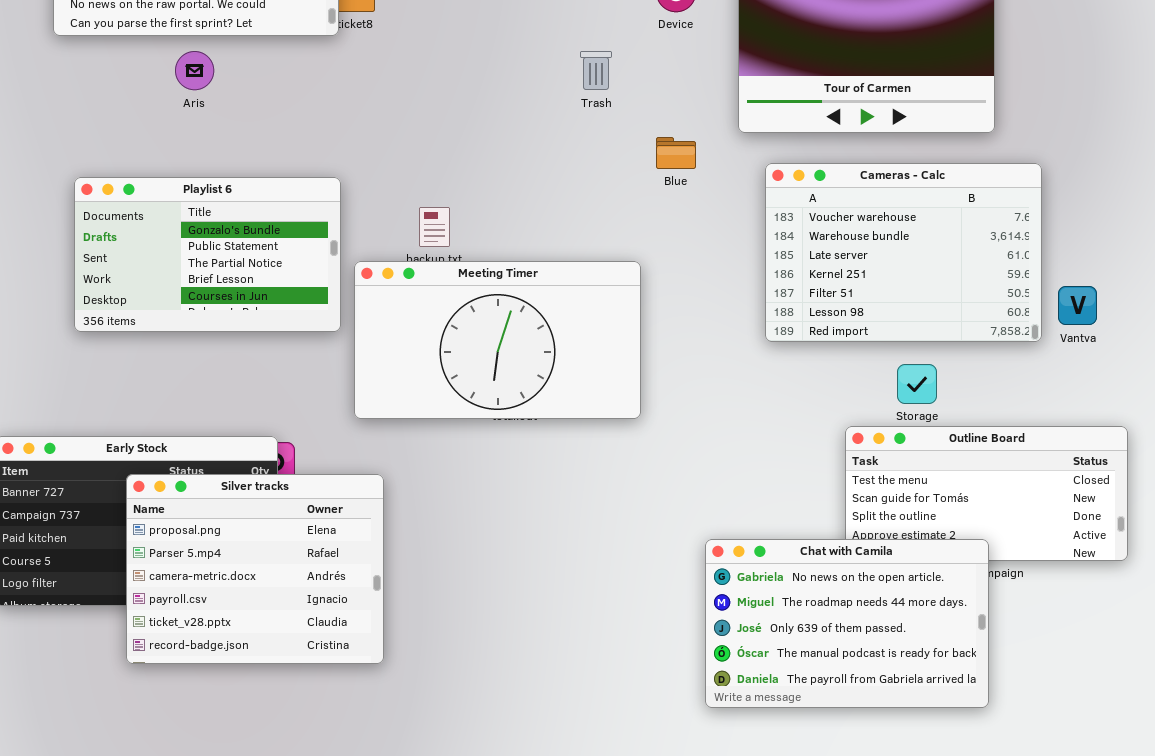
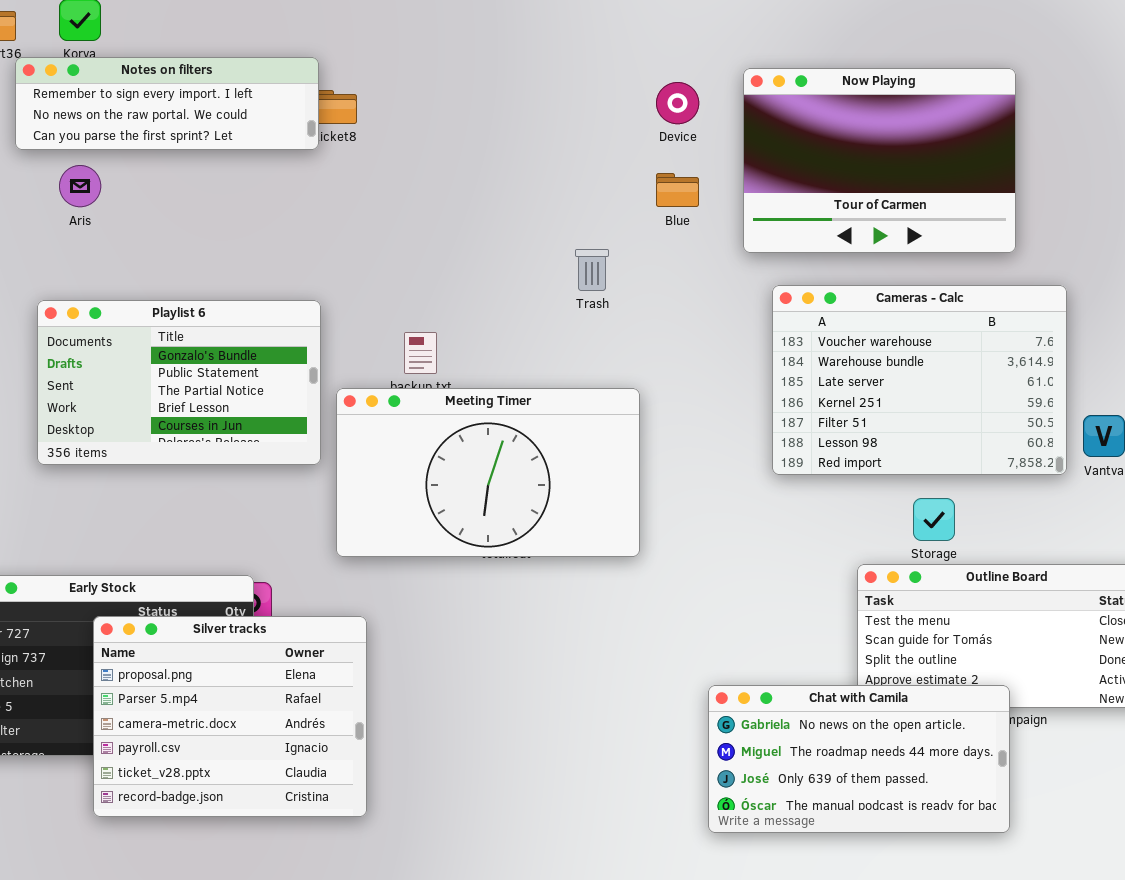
Aris: [175,51,214,90] -> [59,165,101,207], moved
Trash: [580,51,612,90] -> [575,249,609,291], moved
Blue: [656,137,696,169] -> [656,173,699,207], moved
Chat with Camila: [705,539,989,708] -> [708,685,1010,833], resized

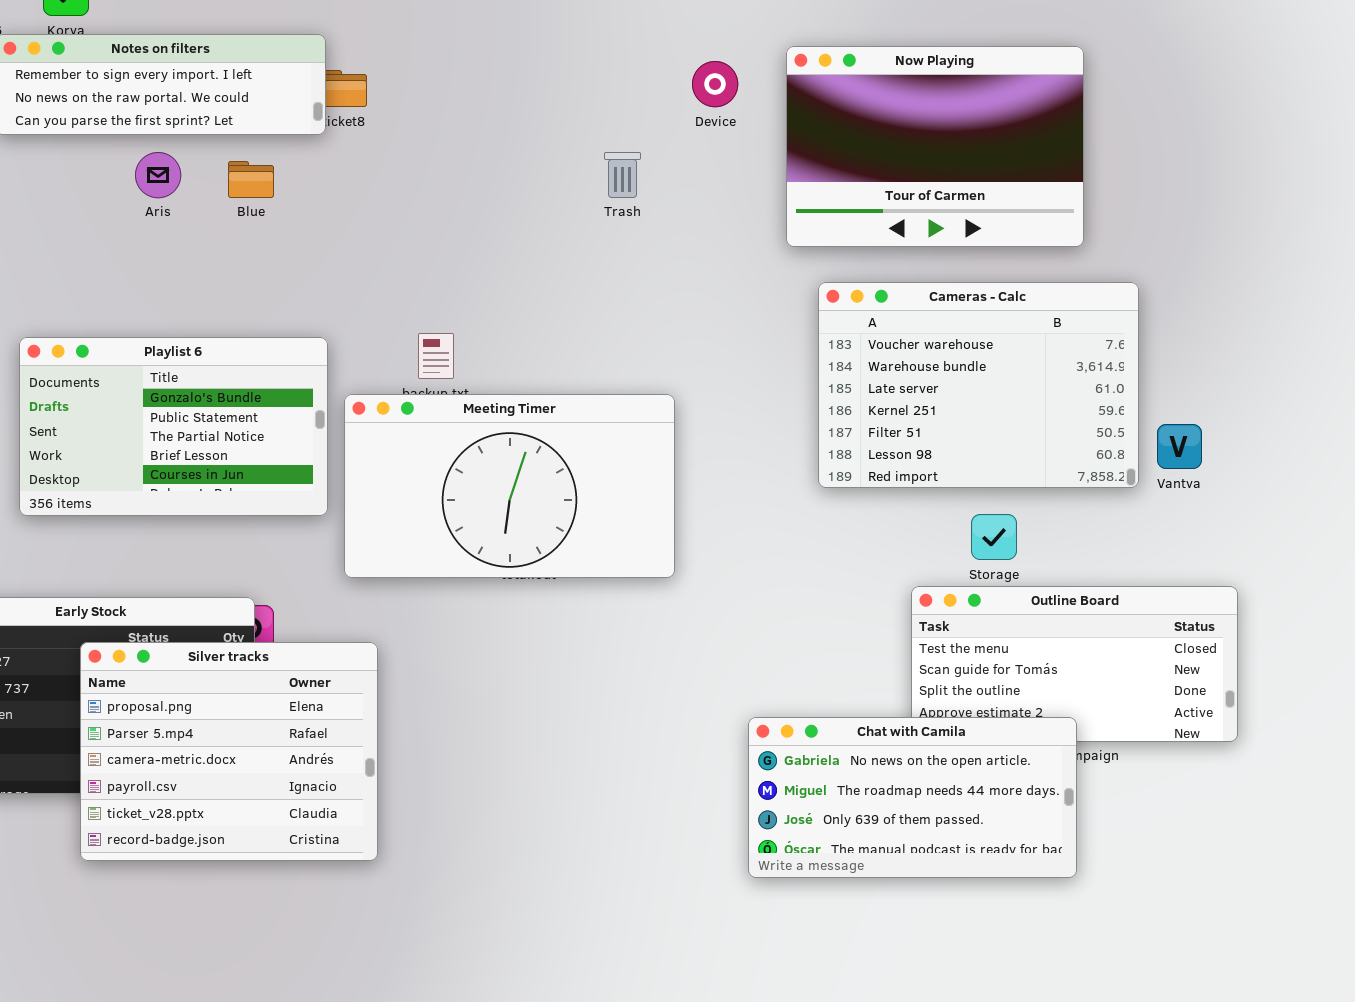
Aris: [59,165,101,207] -> [135,152,181,198], moved
Blue: [656,173,699,207] -> [228,161,274,198], moved
Trash: [575,249,609,291] -> [604,152,641,198], moved
Playlist 6: [37,300,321,465] -> [19,337,328,516], moved

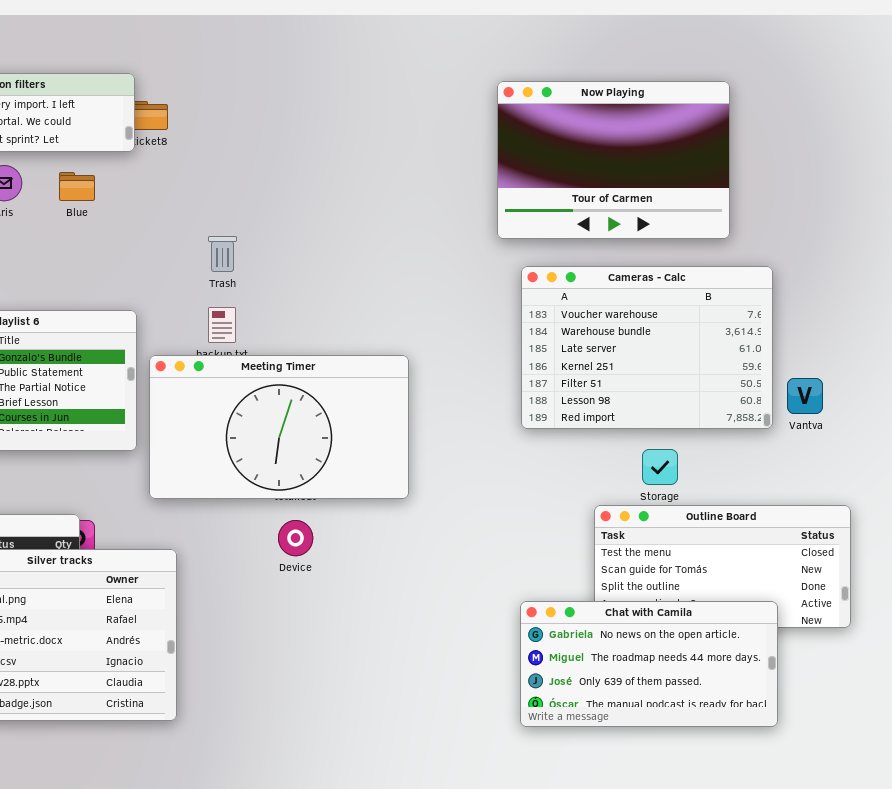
Device: [692,61,738,107] -> [278,520,313,556], moved
Trash: [604,152,641,198] -> [208,236,237,272], moved
Chat with Camila: [748,717,1077,878] -> [520,601,778,727], moved

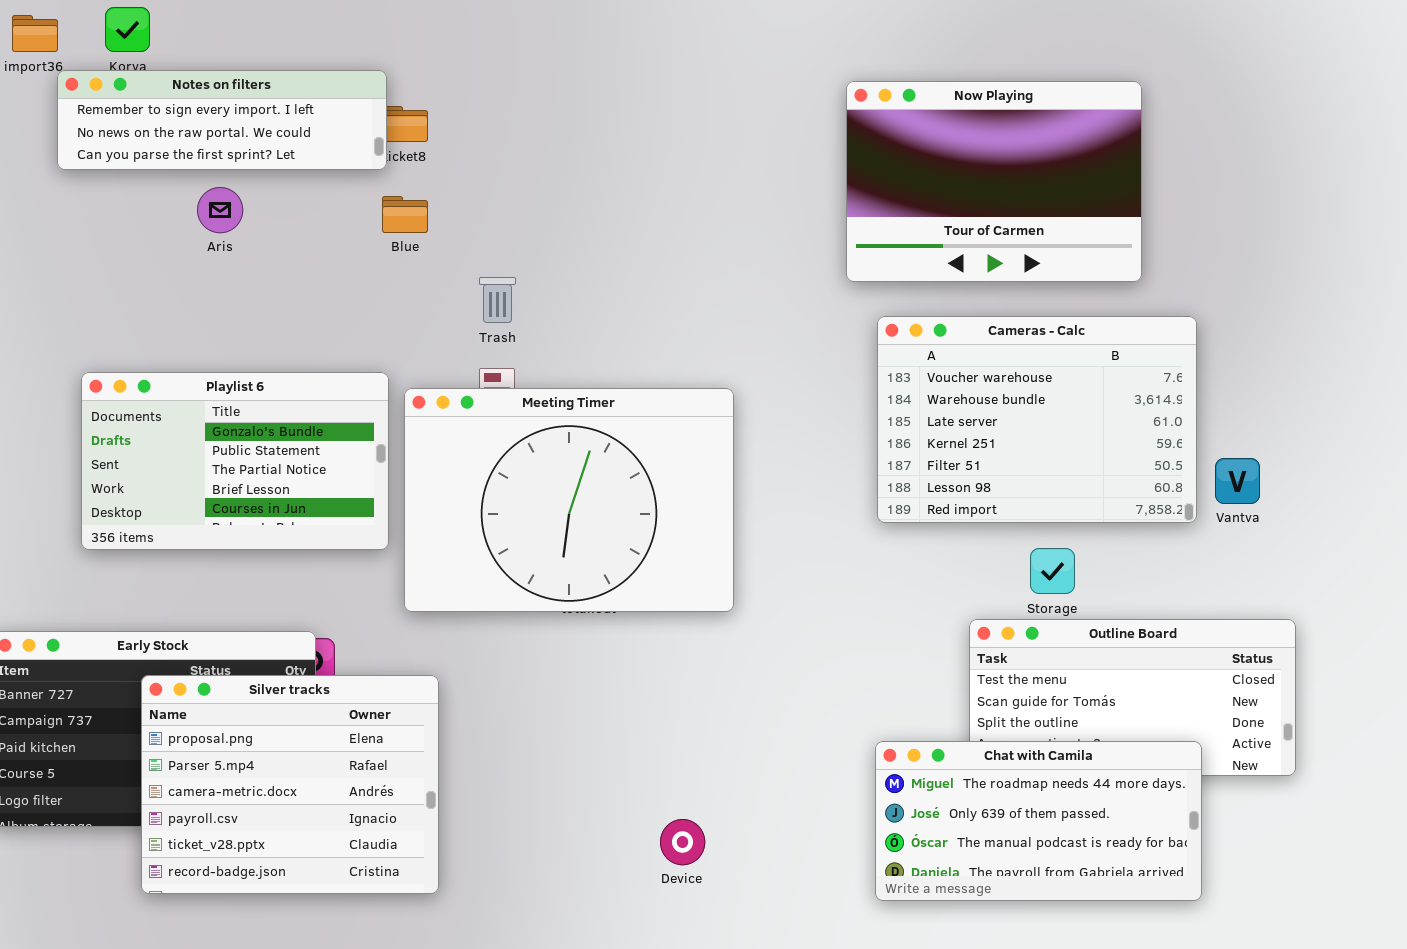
Blue: [59,172,95,201] -> [382,196,428,233], moved
Meeting Timer: [149,355,409,499] -> [404,388,734,612], resized
Device: [278,520,313,556] -> [660,819,705,865], moved
Chat with Camila: [520,601,778,727] -> [875,741,1202,901], scrolled down 1 row

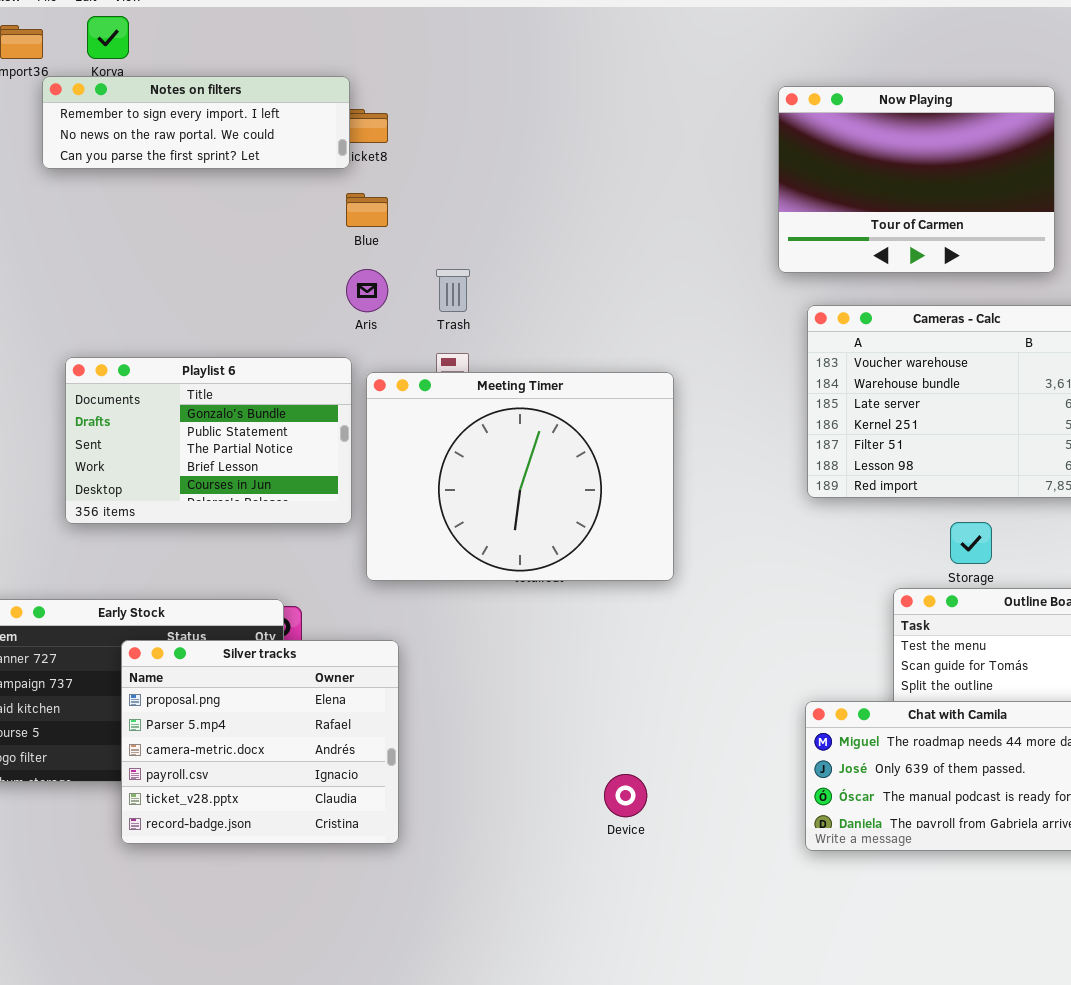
Aris: [197,187,243,233] -> [346,269,388,312], moved

